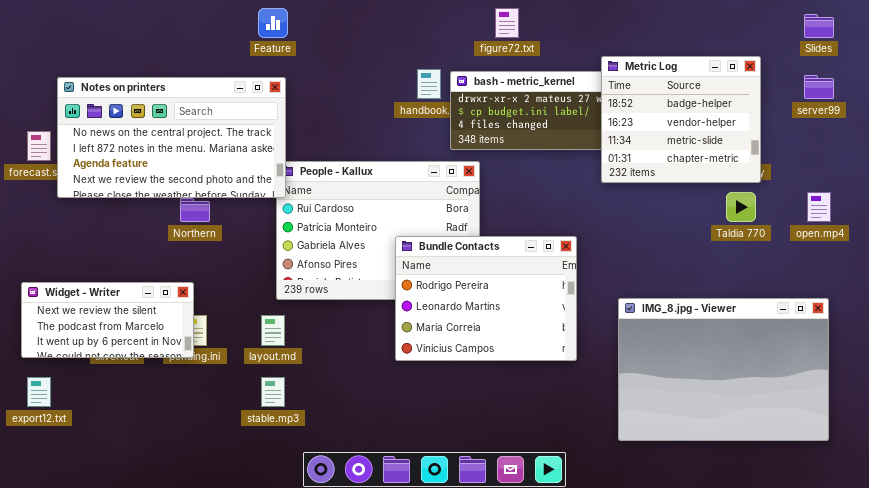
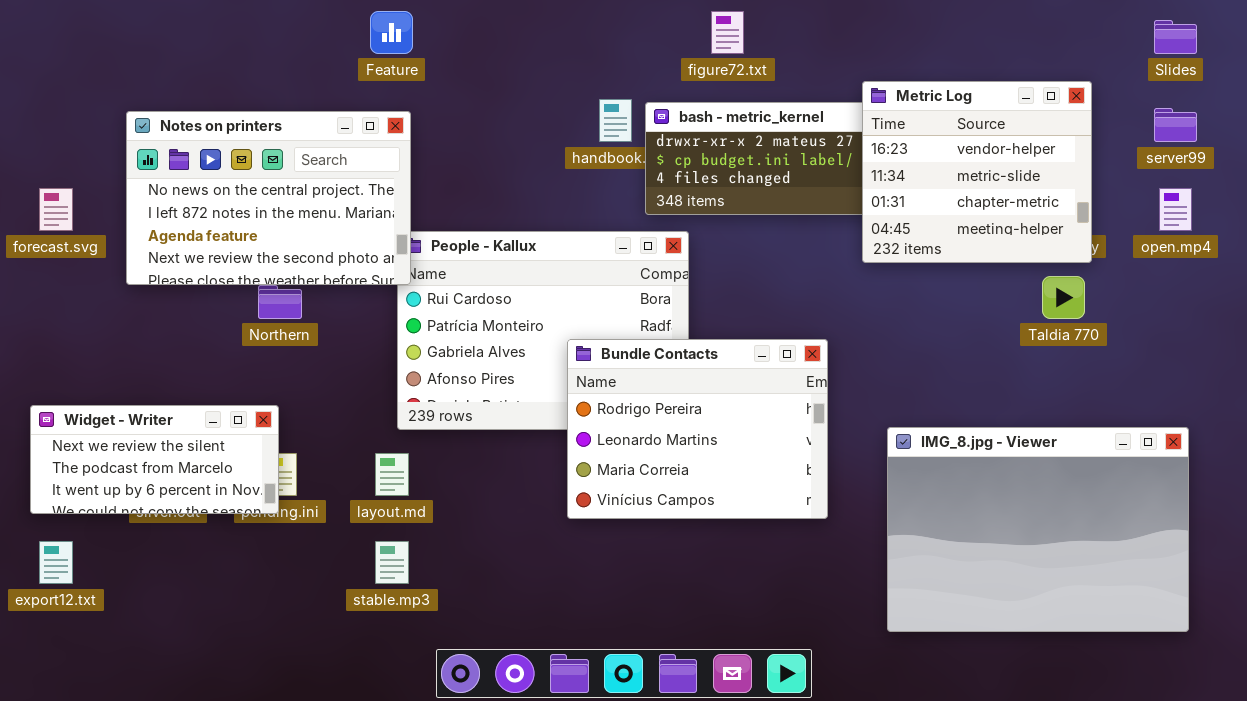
Metric Log: [601,56,761,183] -> [862,81,1092,263], scrolled down 1 row
Notes on printers: [57,77,286,198] -> [126,111,411,285], resized
open.mp4: [807,192,831,222] -> [1159,188,1192,231], moved

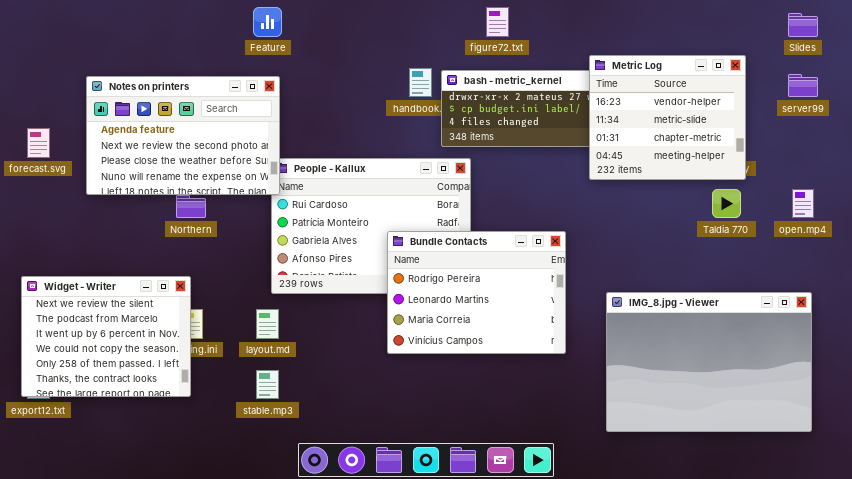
Notes on printers: [126,111,411,285] -> [86,76,280,195], scrolled down 2 rows
open.mp4: [1159,188,1192,231] -> [792,189,814,218], moved
Widget - Writer: [30,405,279,514] -> [21,276,191,397], resized

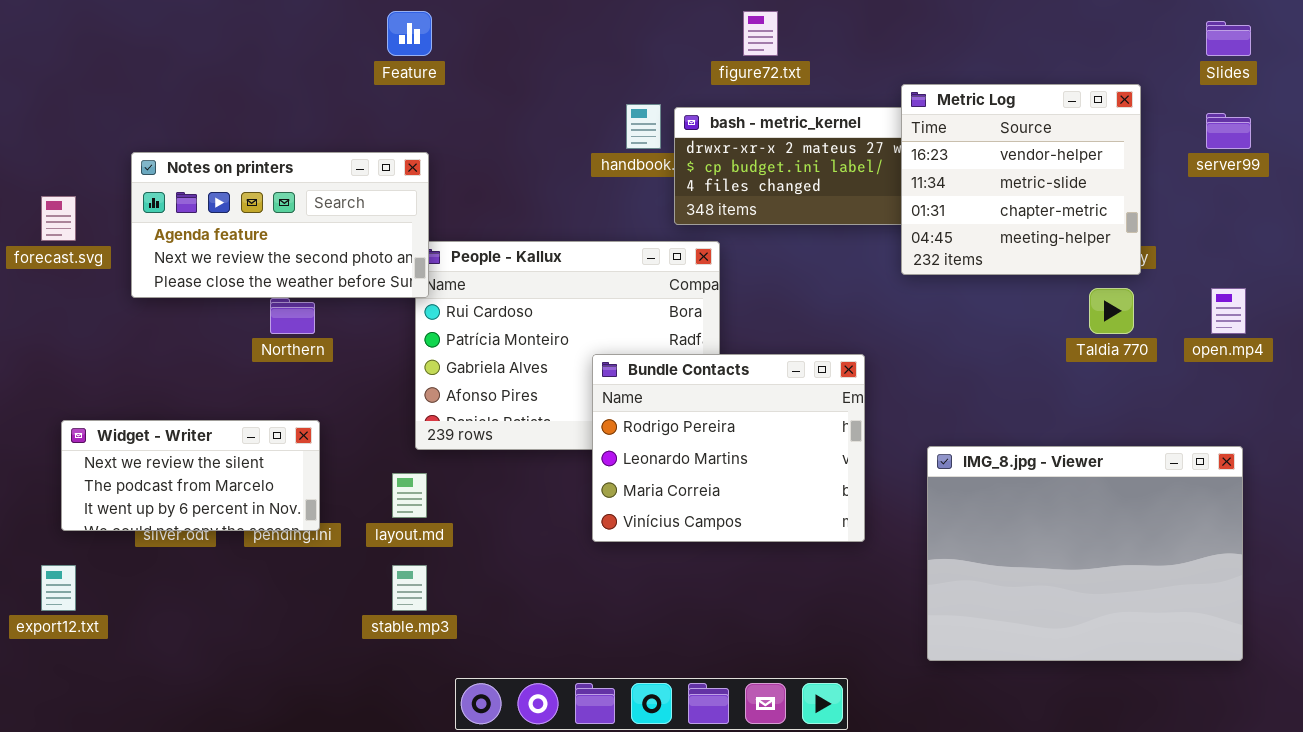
Notes on printers: [86,76,280,195] -> [131,152,429,298], resized
Widget - Writer: [21,276,191,397] -> [61,420,320,531], moved, resized

